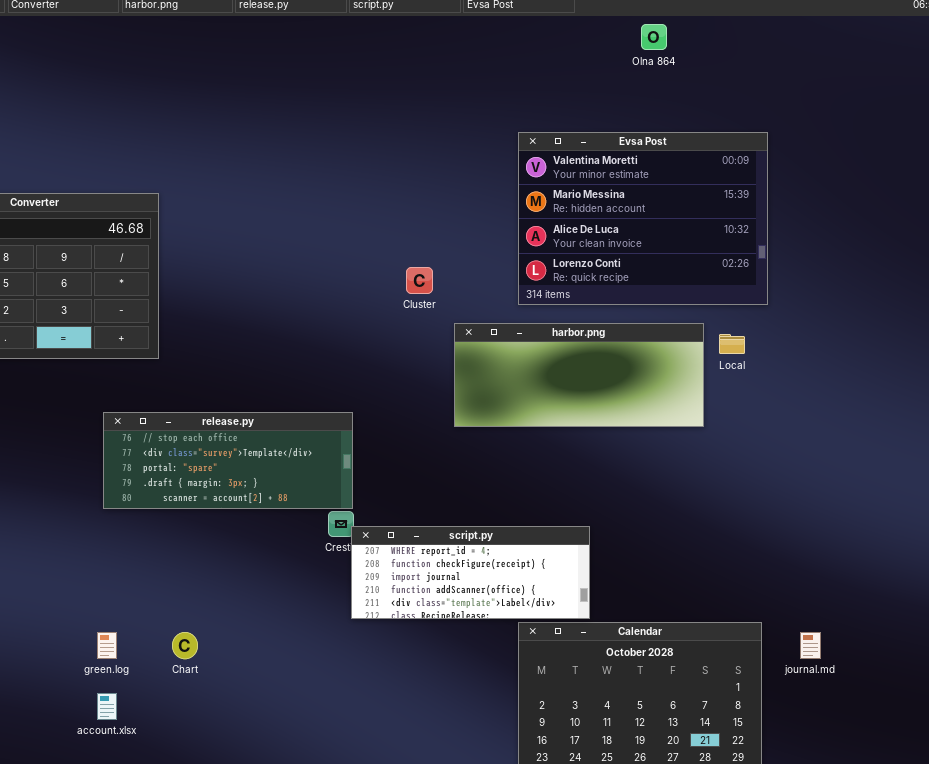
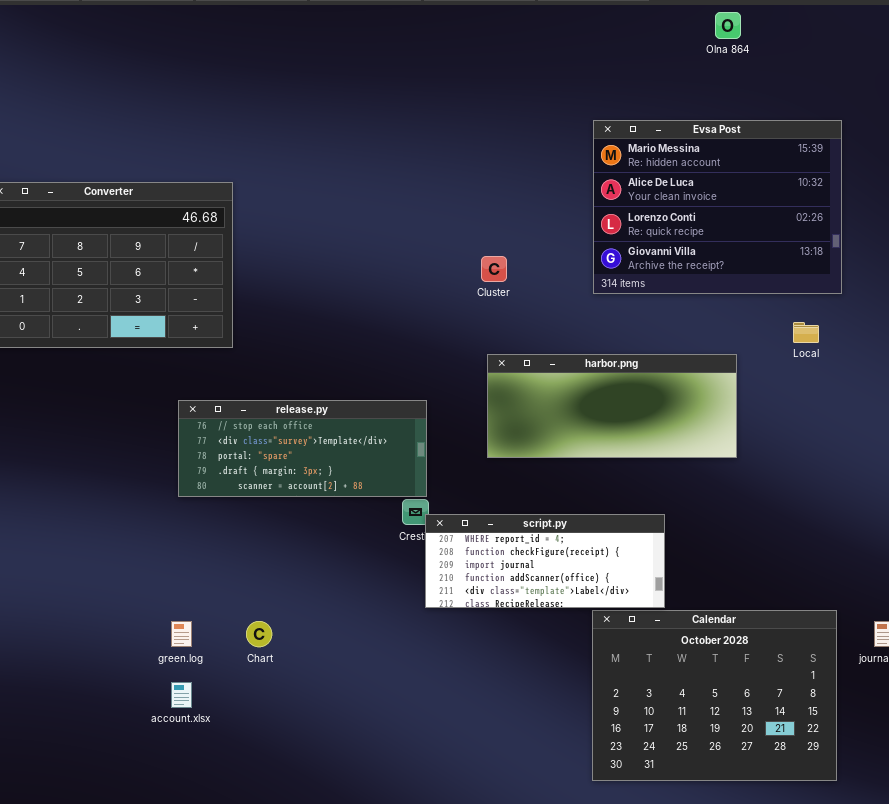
Evsa Post: [518,132,768,305] -> [593,120,842,294], scrolled down 1 row
harbor.png: [454,323,704,427] -> [487,354,737,458], moved

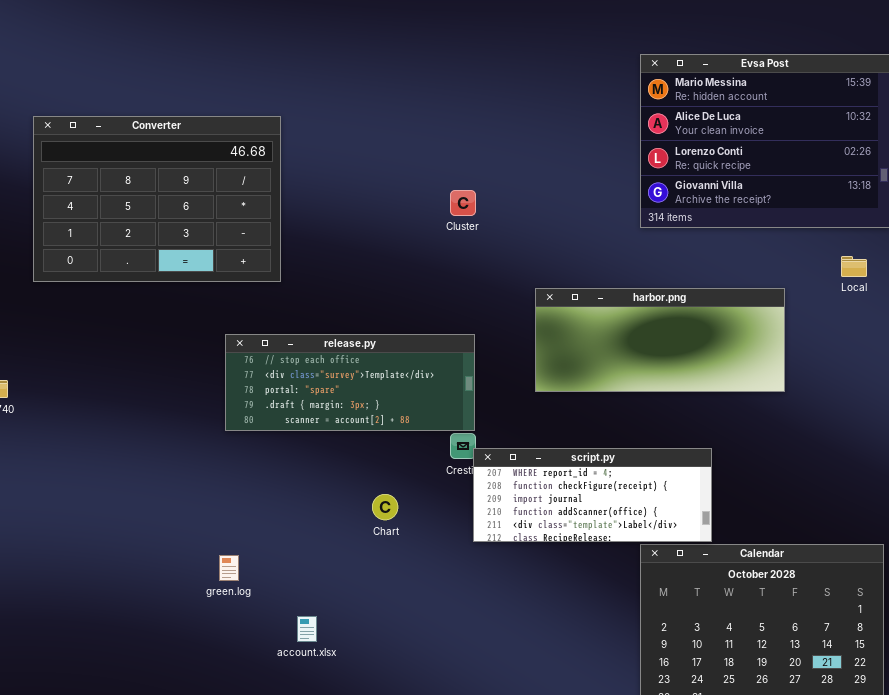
Cluster: [481,256,507,282] -> [450,190,476,216], moved
Chart: [246,621,272,647] -> [372,494,398,520], moved
account.xlsx: [171,682,192,708] -> [297,616,317,642], moved

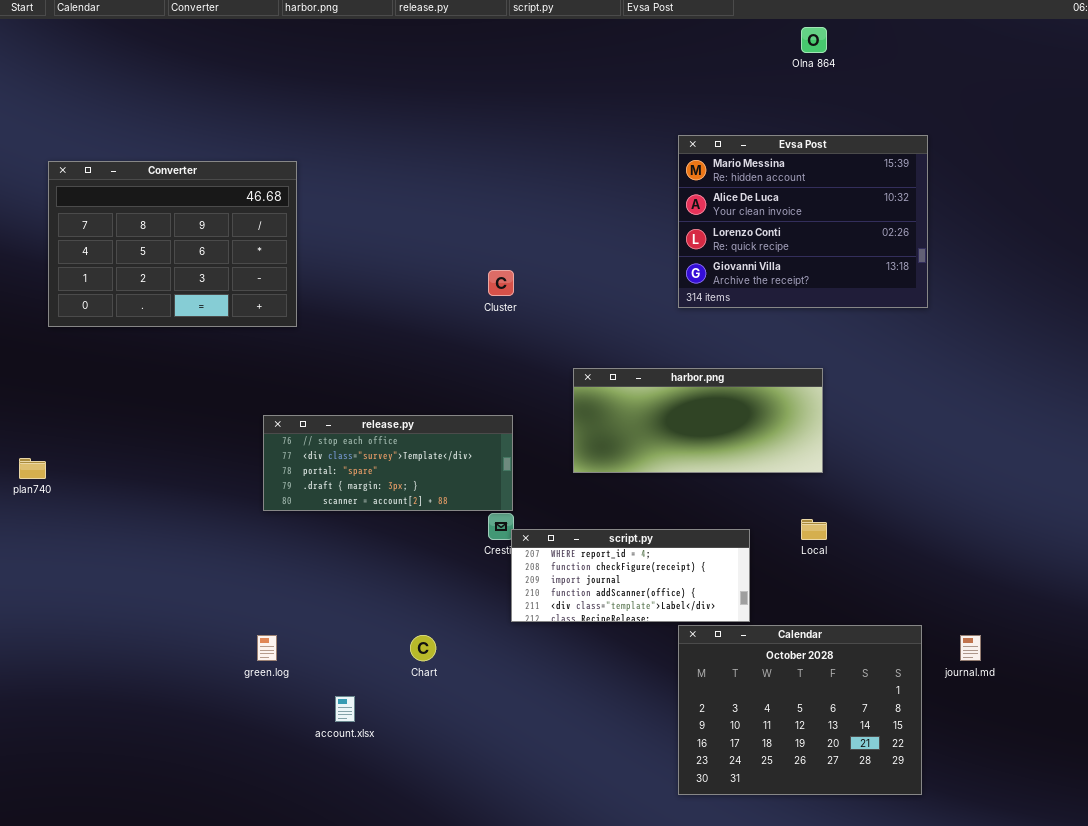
Converter: [33,116,281,282] -> [48,161,297,327], moved
Local: [841,256,867,277] -> [801,519,827,540], moved
Chart: [372,494,398,520] -> [410,635,436,661], moved

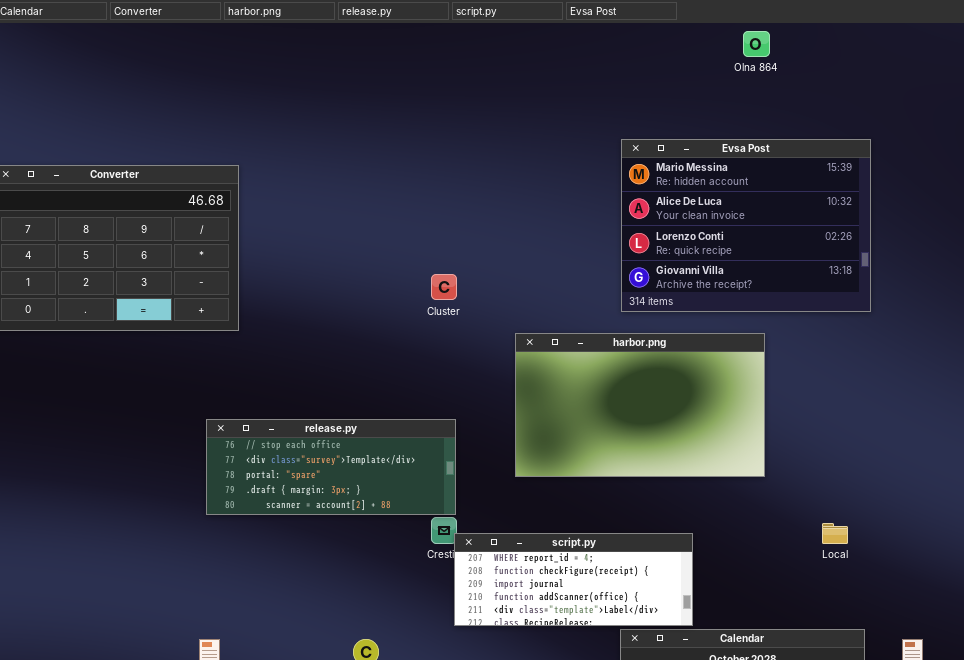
harbor.png: [573,368,823,473] -> [515,333,765,477], resized
Local: [801,519,827,540] -> [822,523,848,544], moved

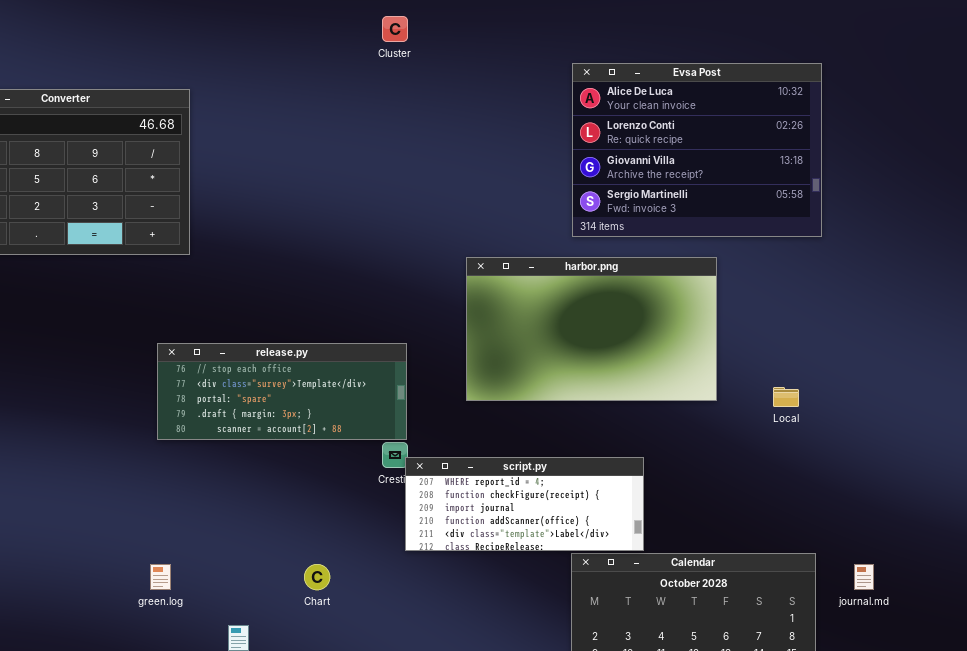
Evsa Post: [621,139,871,312] -> [572,63,822,237], scrolled down 1 row
Cluster: [431,274,457,300] -> [382,16,408,42], moved
Local: [822,523,848,544] -> [773,387,799,407], moved

